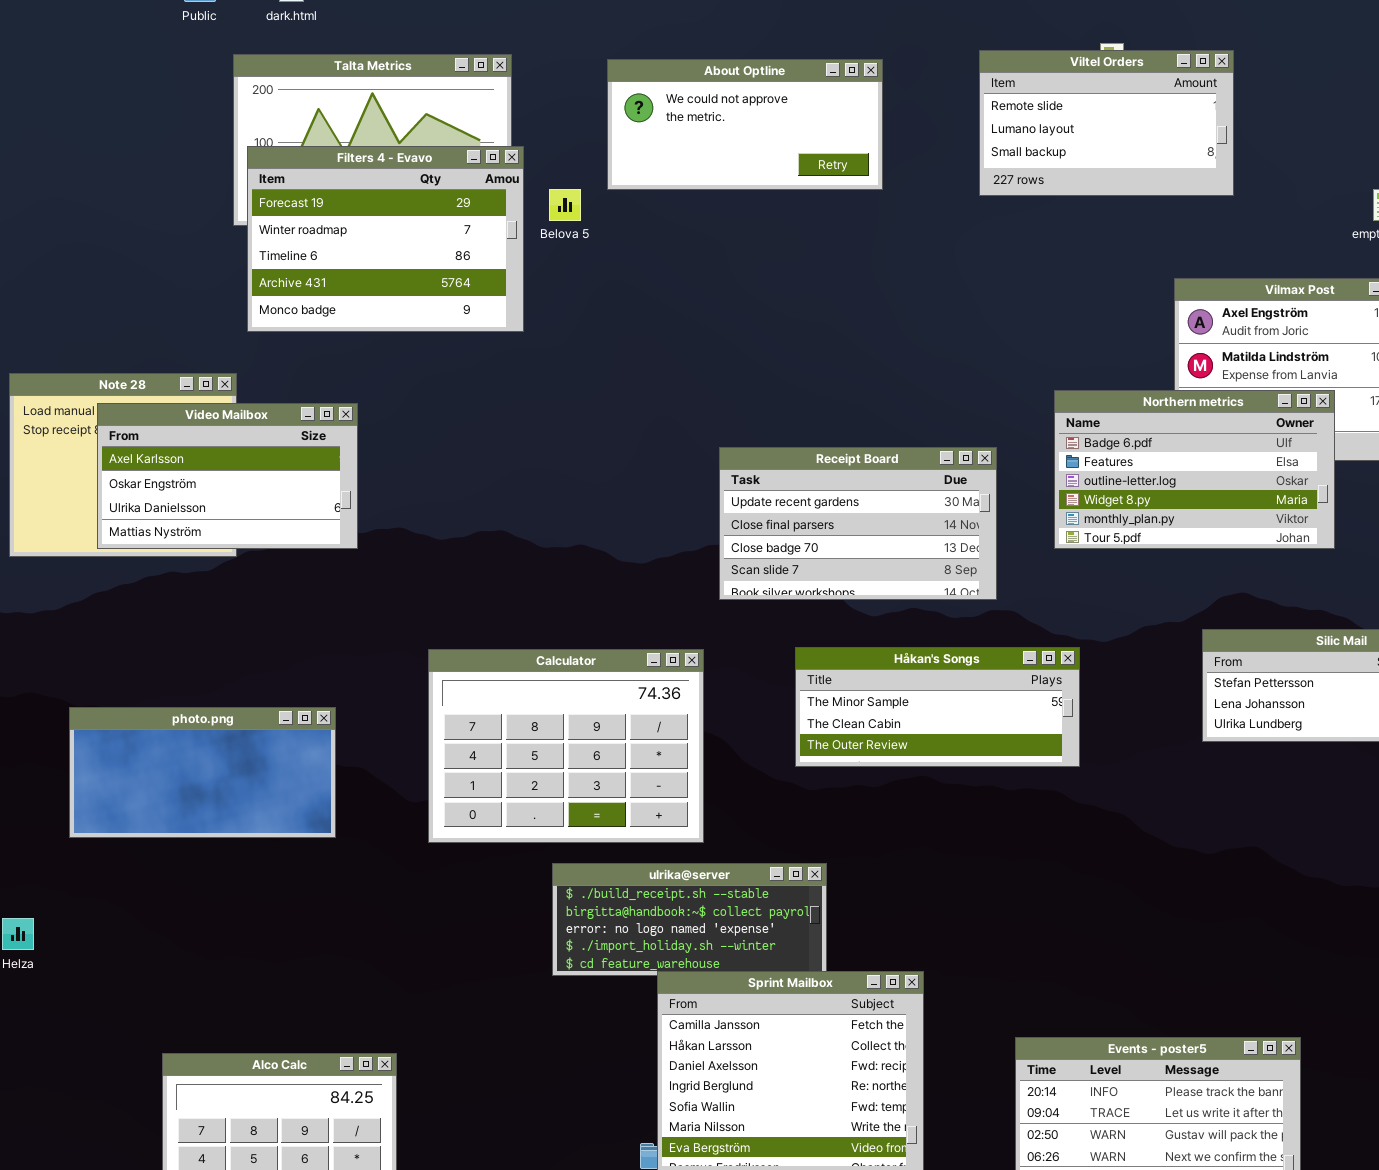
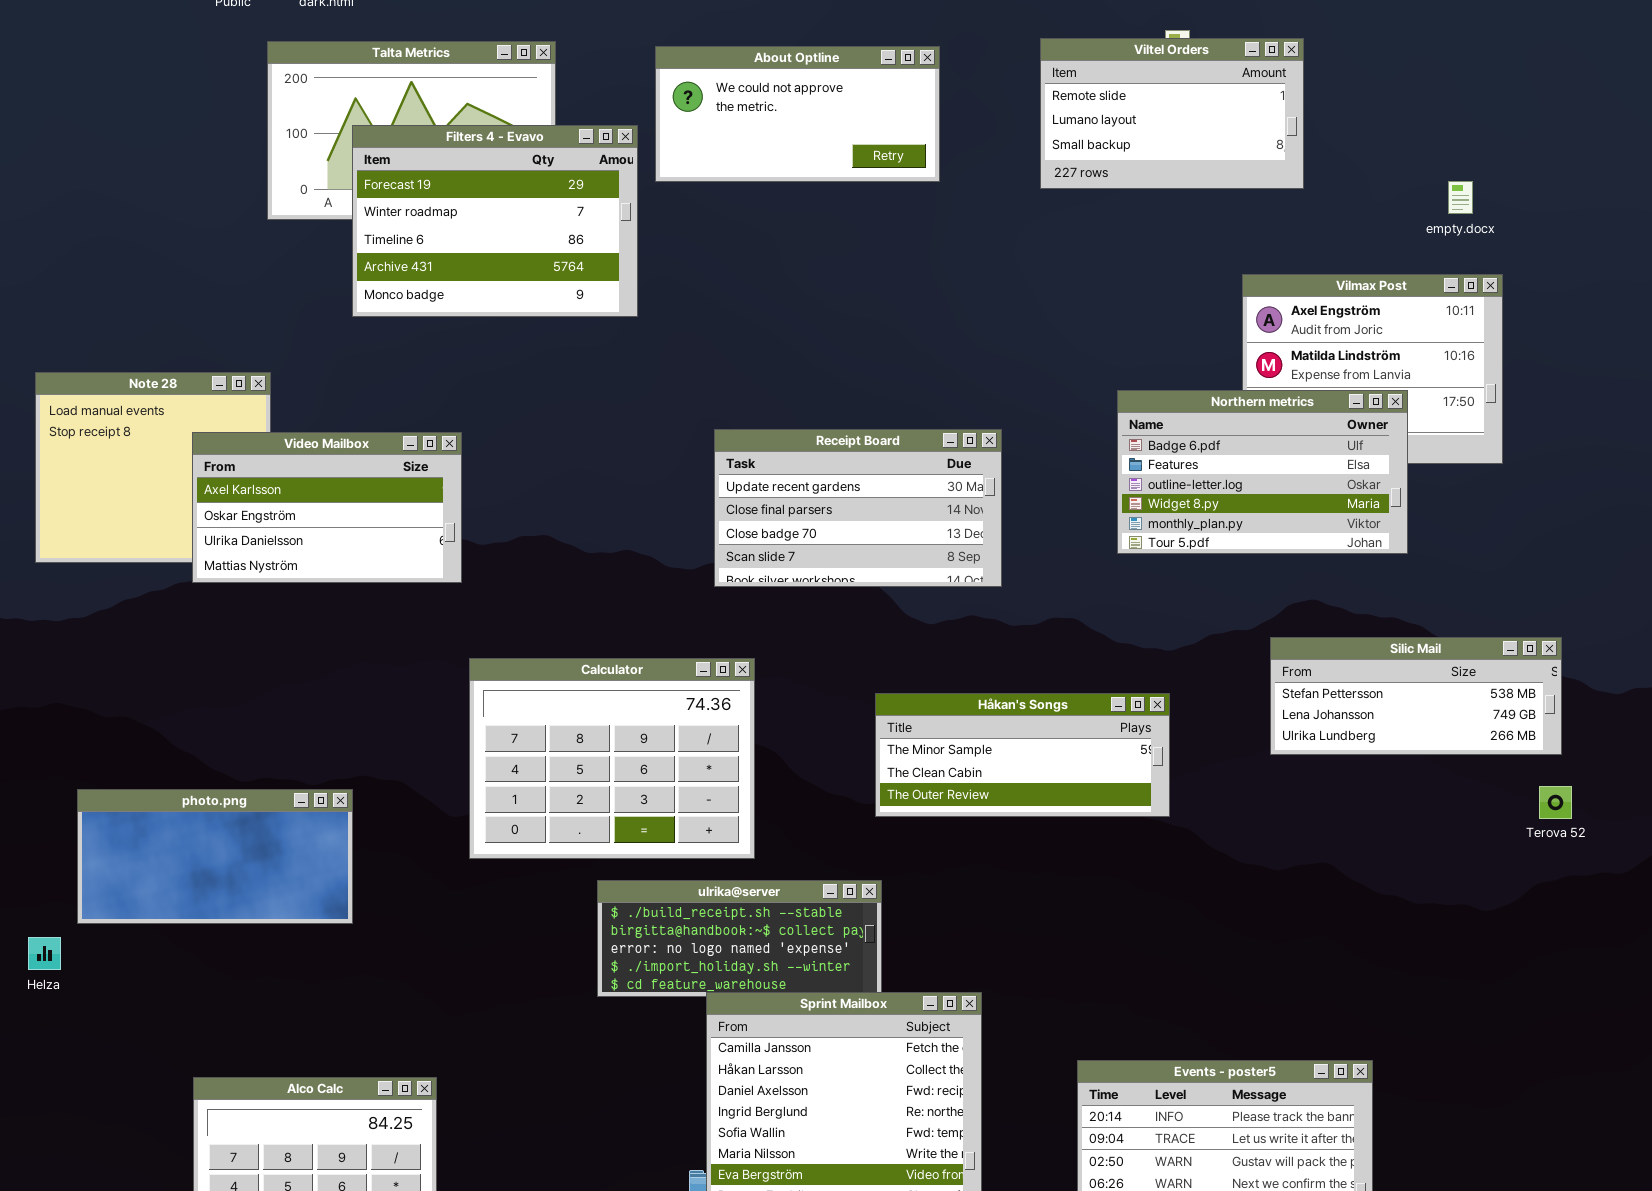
Filters 4 - Evavo: [247,146,524,332] -> [352,125,638,317], moved
Video Mailbox: [97,403,358,549] -> [192,432,462,583], moved
Receipt Board: [719,447,997,600] -> [714,429,1002,587], moved
Håkan's Songs: [795,647,1080,767] -> [875,693,1170,817], moved
photo.png: [69,707,336,838] -> [77,789,353,924], moved

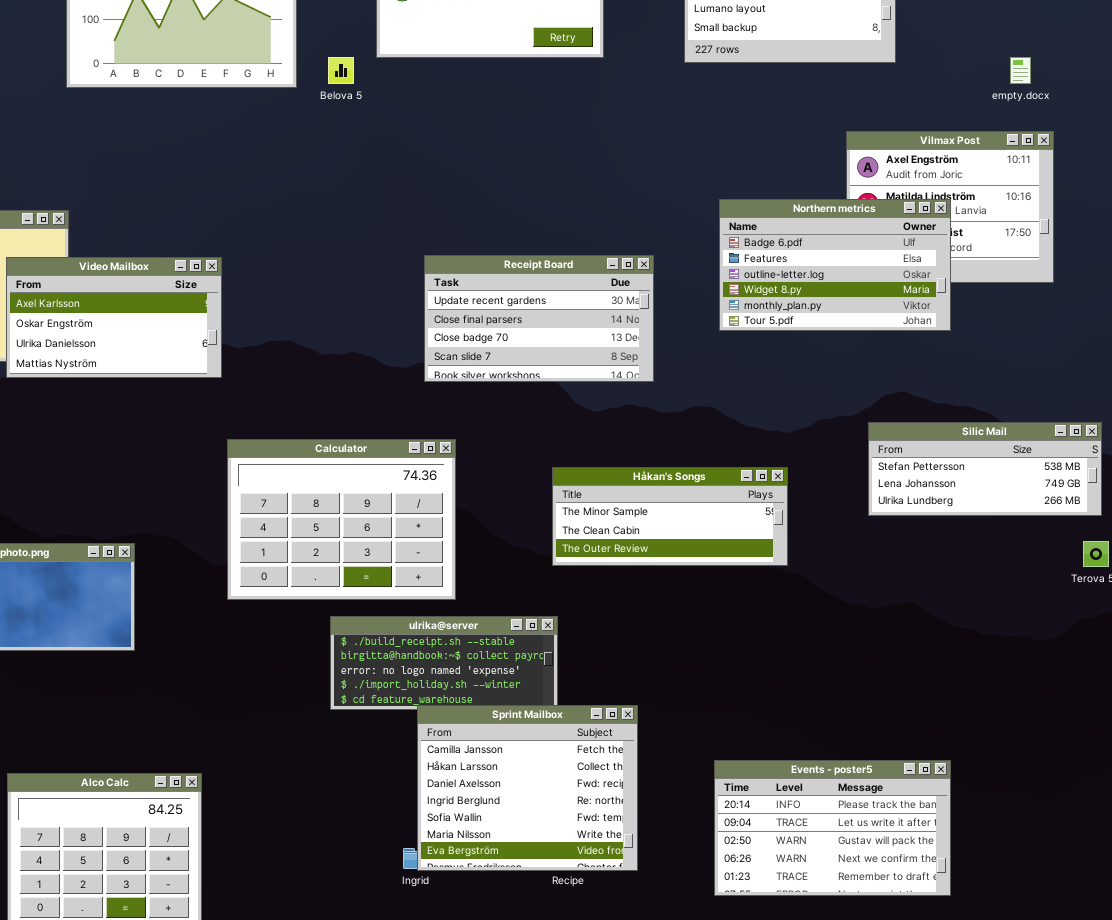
Filters 4 - Evavo: [352,125,638,317] -> none, closed
Northern metrics: [1117,390,1408,554] -> [719,199,951,331], moved

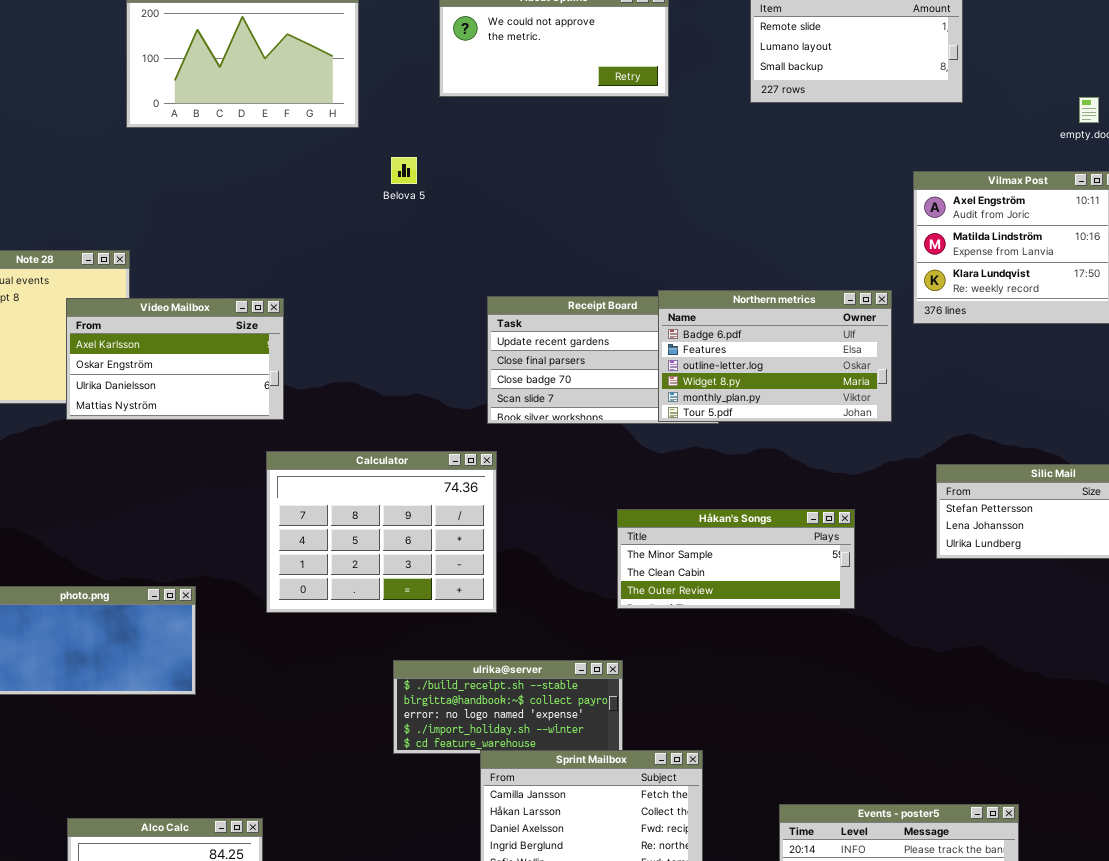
Belova 5: [328,57,354,84] -> [391,157,417,184], moved
Northern metrics: [719,199,951,331] -> [658,290,892,422], moved
Calculator: [227,439,456,600] -> [266,451,497,613], moved

